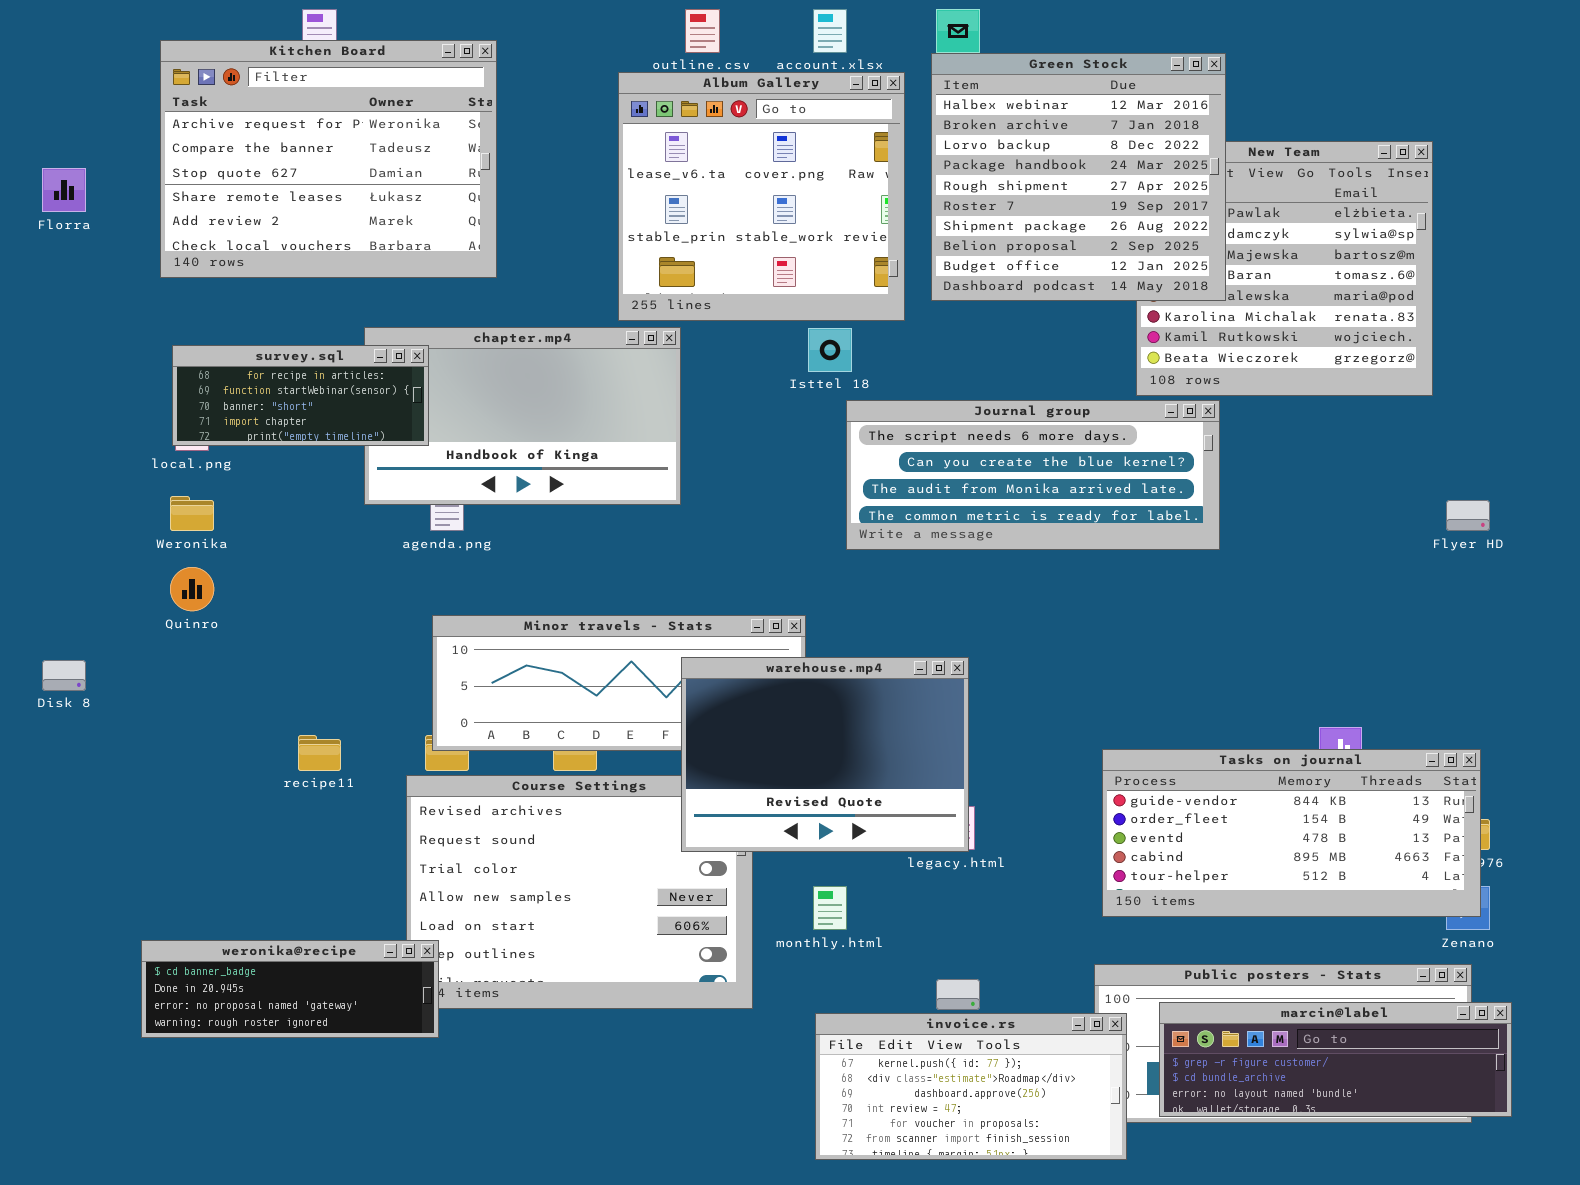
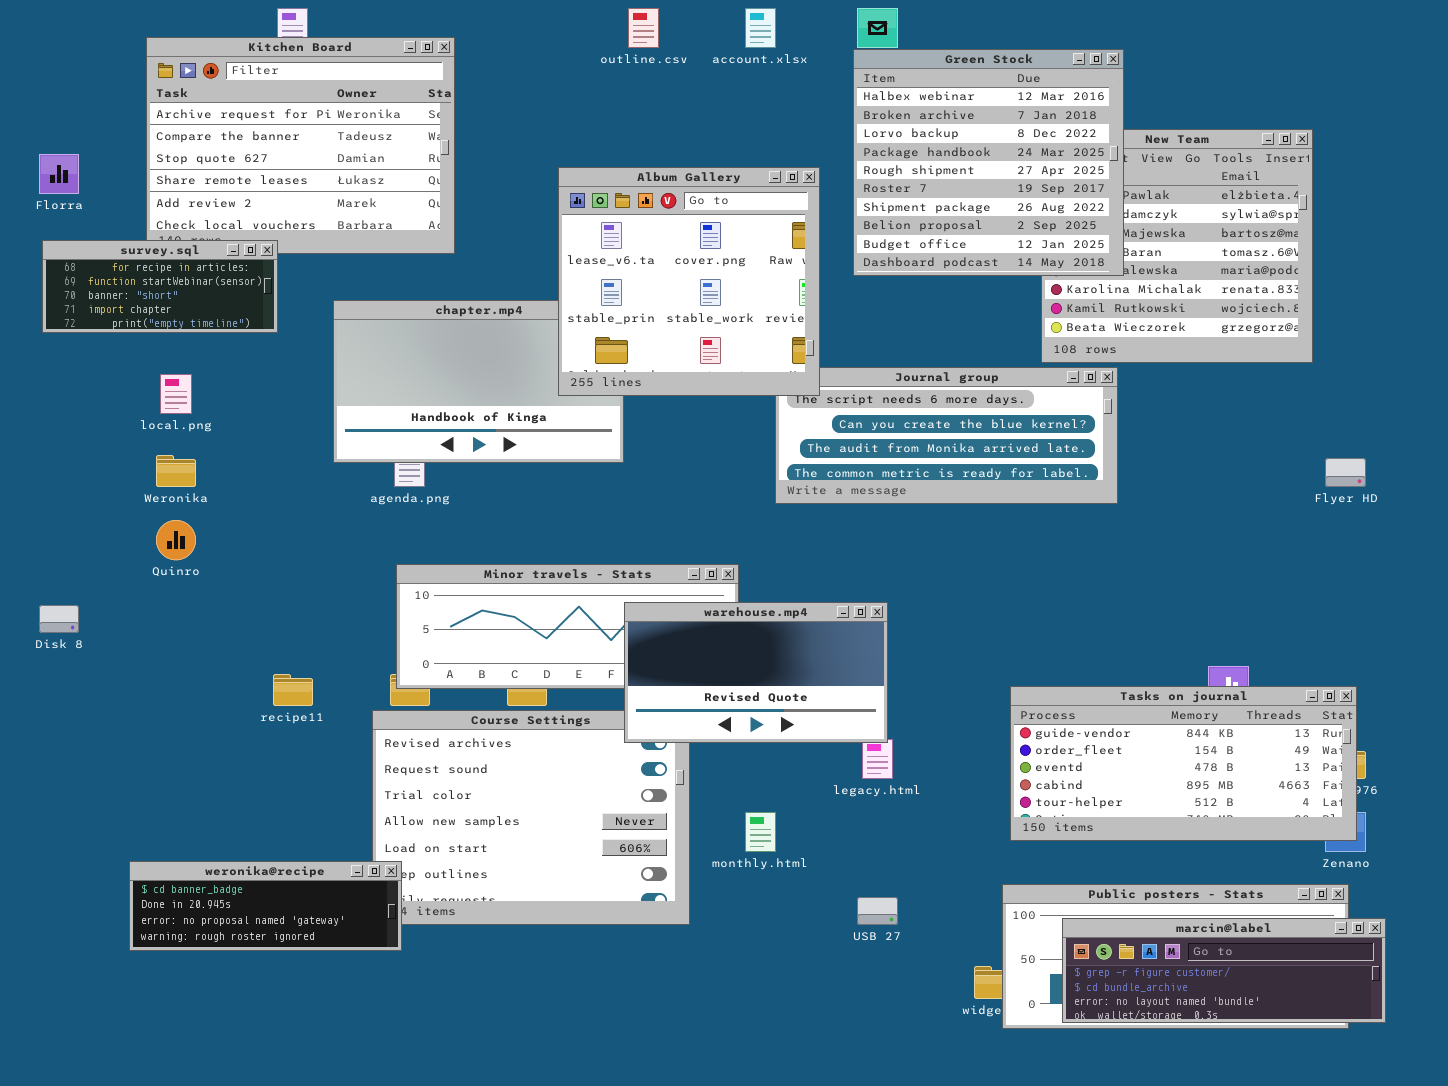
Album Gallery: [618,72,905,321] -> [558,167,820,396], moved
survey.sql: [172,345,429,446] -> [42,240,278,333], moved
warehouse.mp4: [681,657,969,852] -> [624,602,888,743], resized
invoice.rs: [815,1013,1127,1160] -> none, closed

